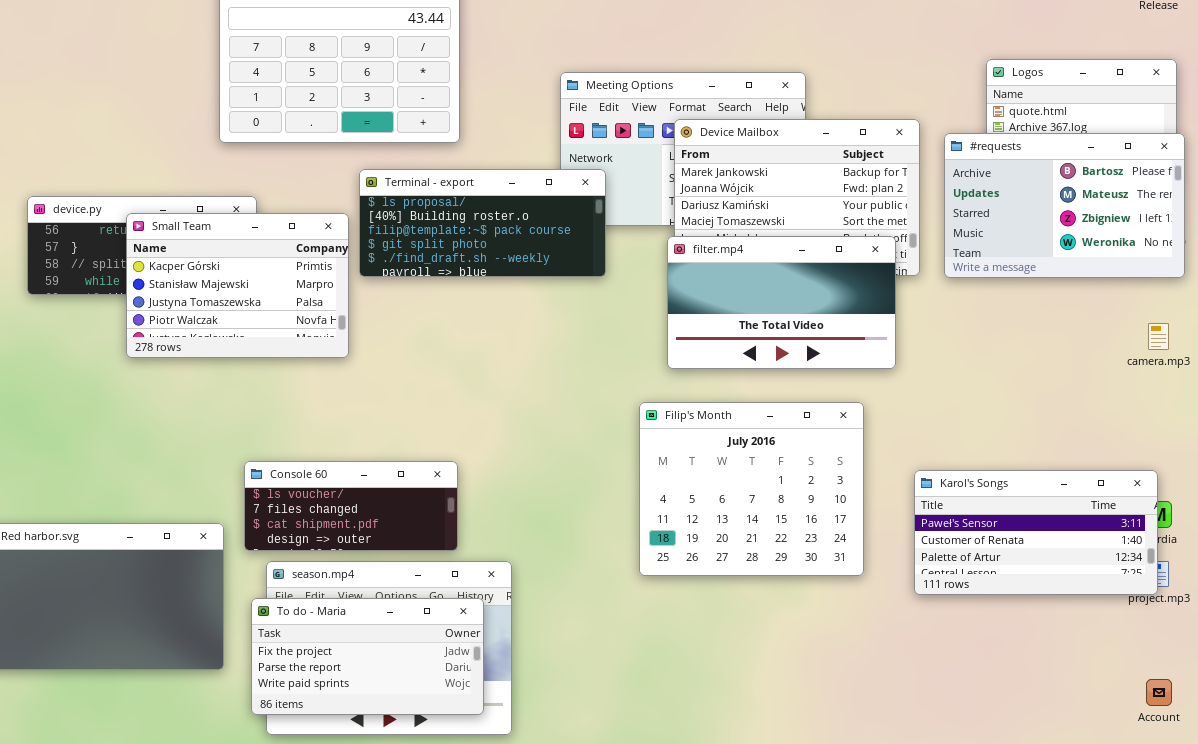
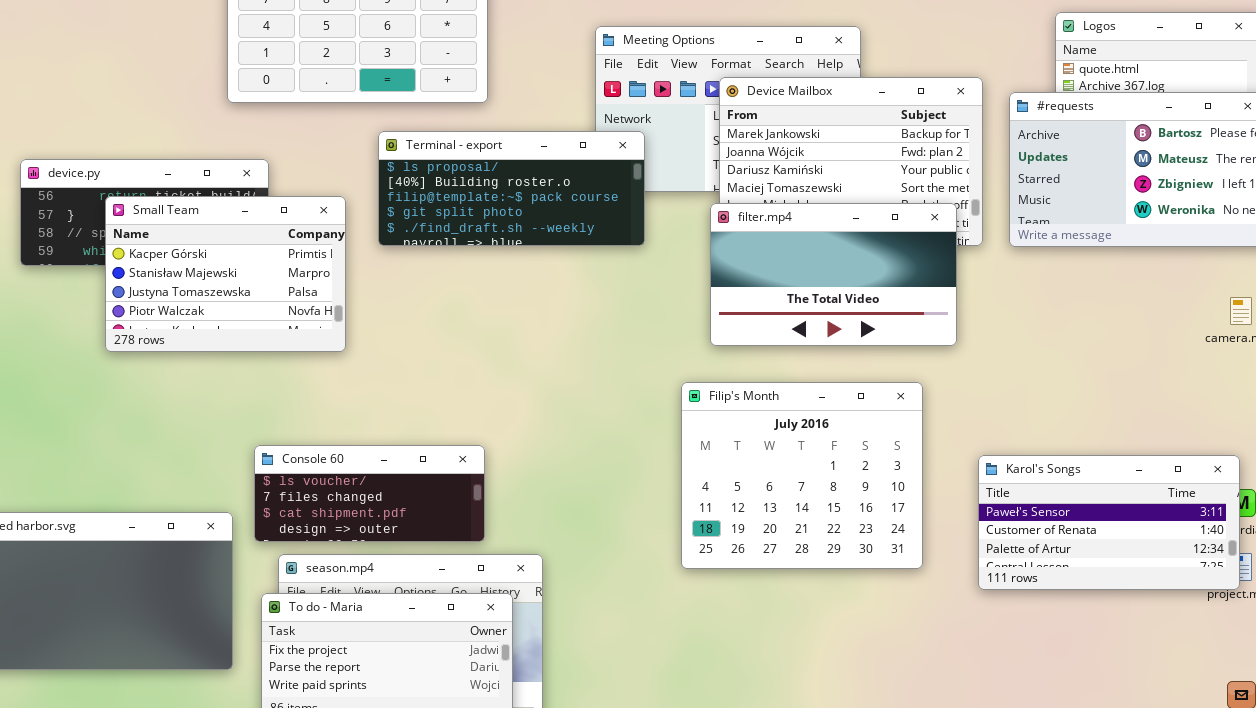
Small Team: [126,213,349,358] -> [105,196,346,352], moved

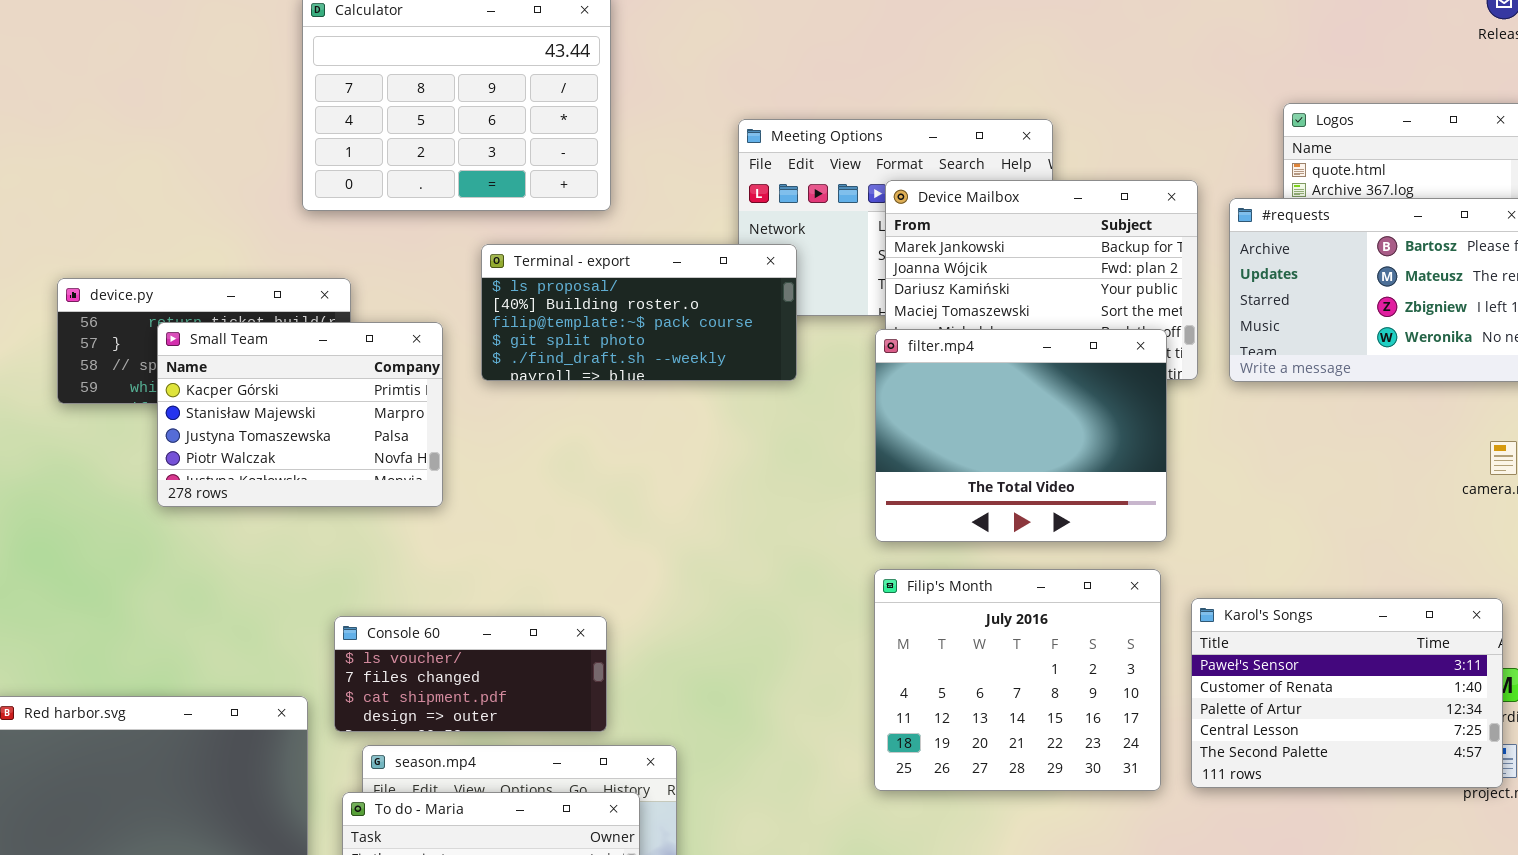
filter.mp4: [710,203,957,346] -> [875,329,1167,542], resized
Filip's Month: [681,382,923,569] -> [874,569,1161,791], moved
Karol's Songs: [978,455,1240,590] -> [1191,598,1503,788], resized

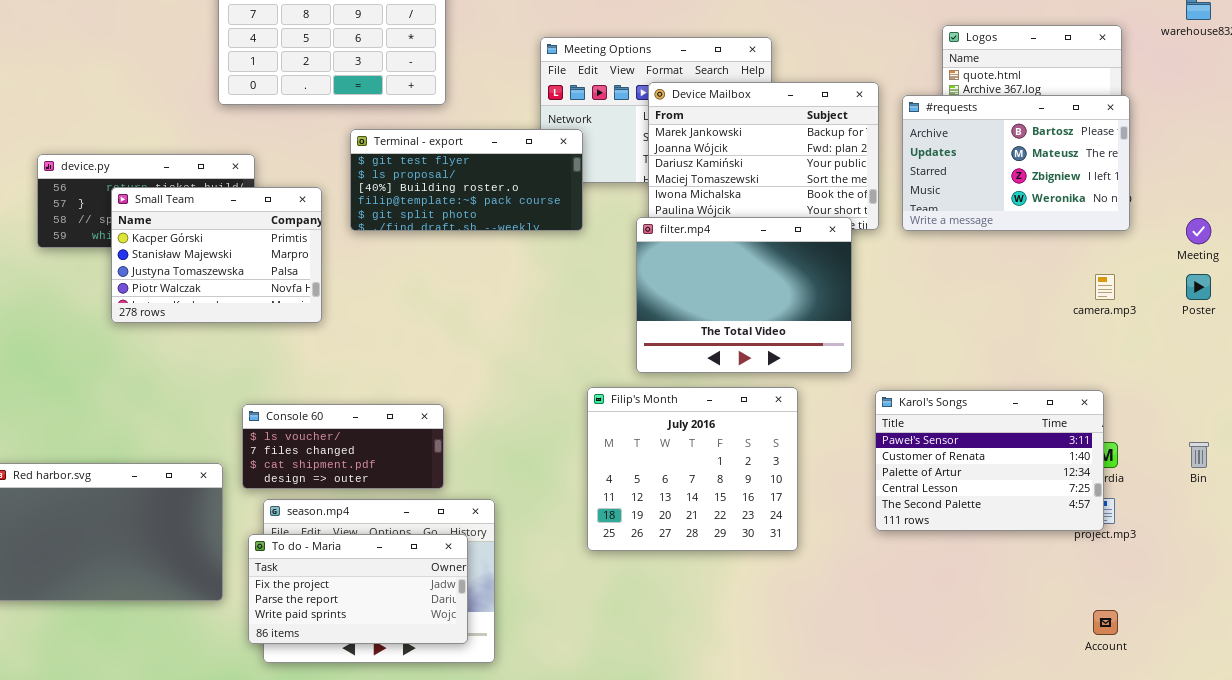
Terminal - export: [481,244,797,381] -> [350,129,583,231], scrolled up 1 row
filter.mp4: [875,329,1167,542] -> [636,217,852,373], moved
Filip's Month: [874,569,1161,791] -> [587,387,798,551], moved

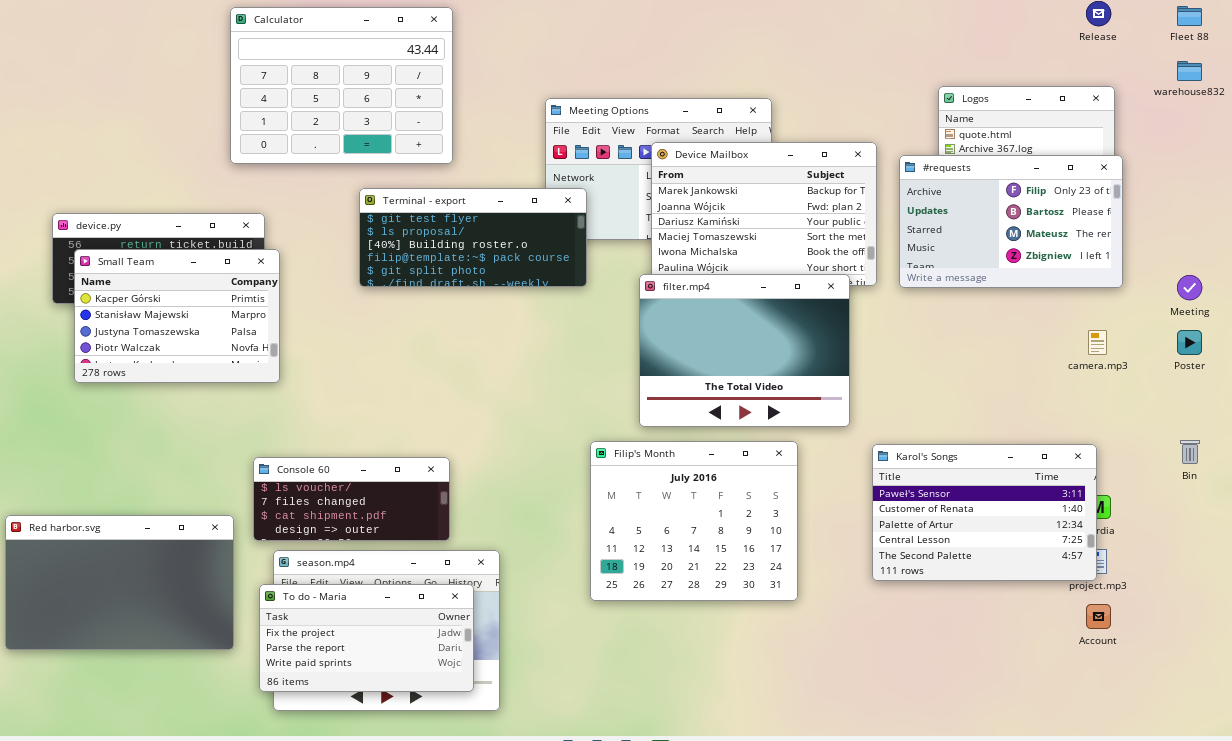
#requests: [902,95,1130,231] -> [899,155,1123,288], scrolled up 1 row
Small Team: [111,187,322,323] -> [74,249,280,383], moved
Bin: [1189,442,1209,468] -> [1180,440,1200,464], moved
Account: [1093,610,1118,635] -> [1086,604,1111,629], moved

